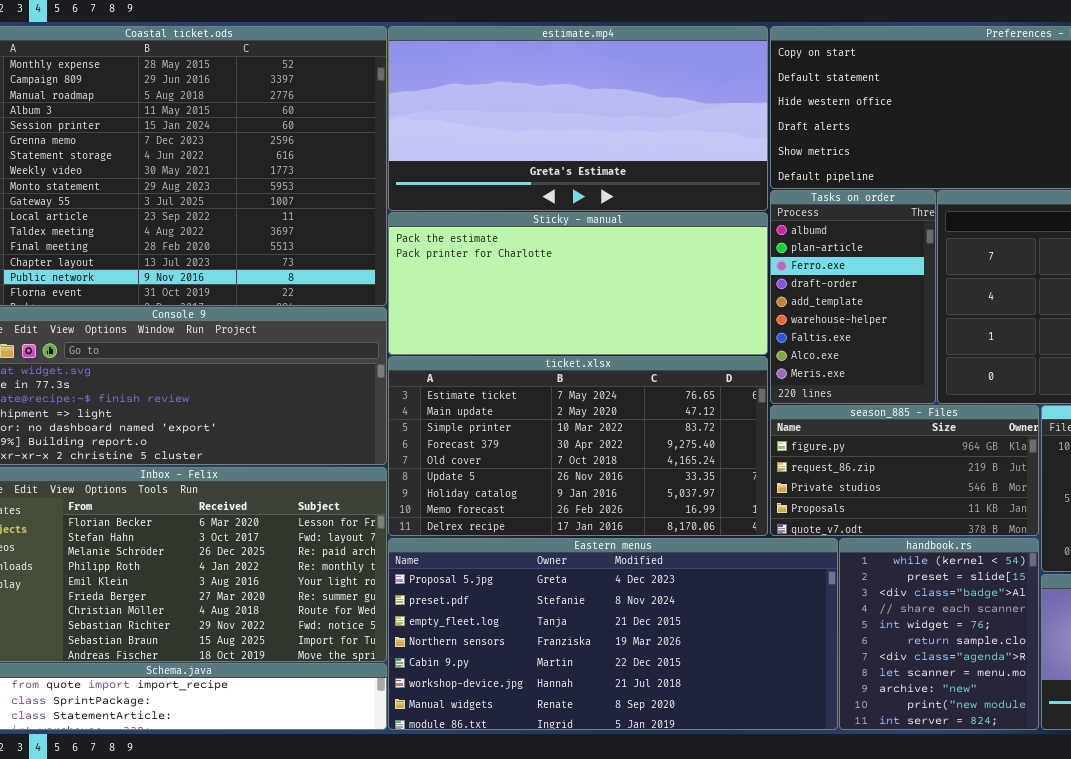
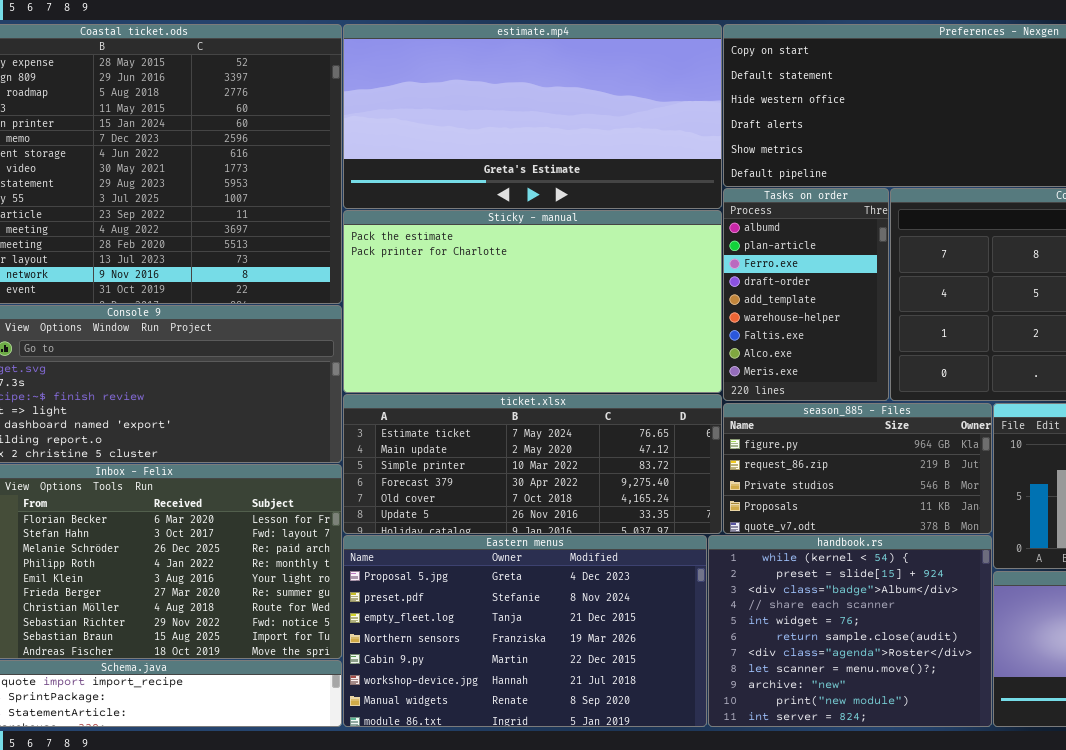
Sticky - manual: [388,212,768,355] -> [343,210,722,393], resized
ticket.xlsx: [388,356,768,536] -> [343,394,722,534], resized
Eastern menus: [388,538,838,730] -> [343,535,707,727], resized
handbook.rs: [839,538,1039,730] -> [708,535,992,727], resized

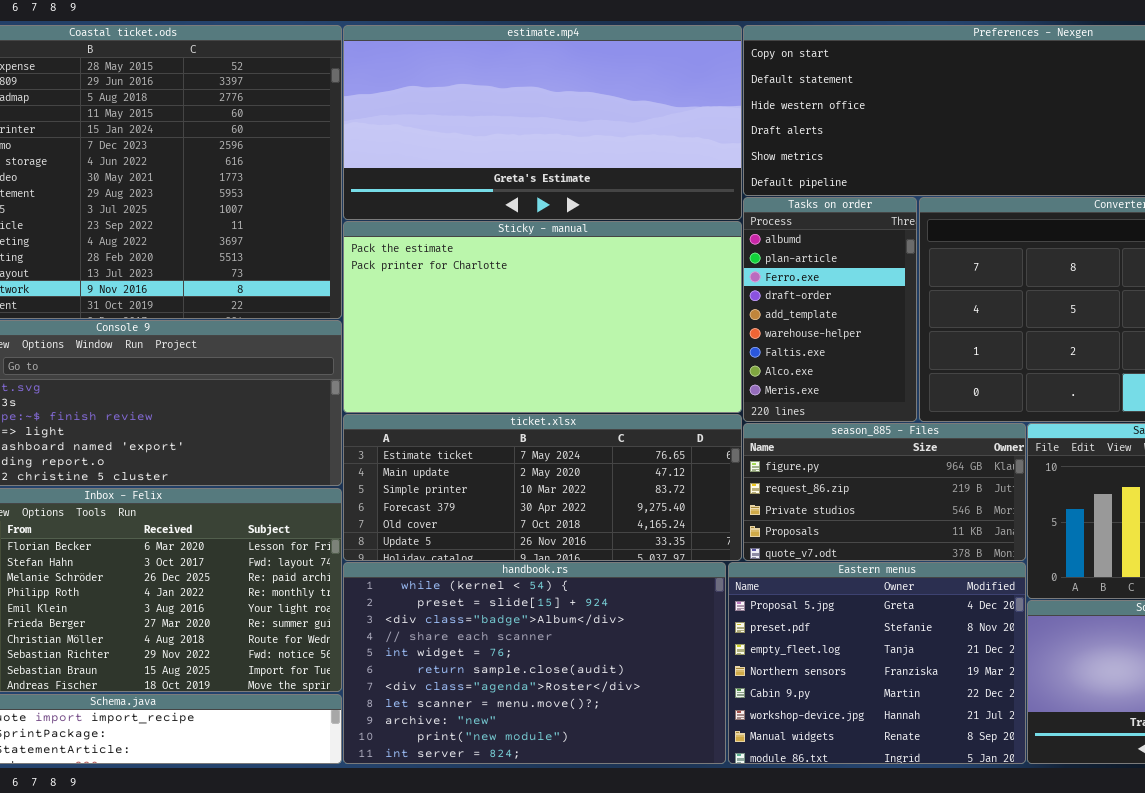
Eastern menus: [343,535,707,727] -> [728,562,1026,764], moved, resized
handbook.rs: [708,535,992,727] -> [343,562,726,764], moved, resized

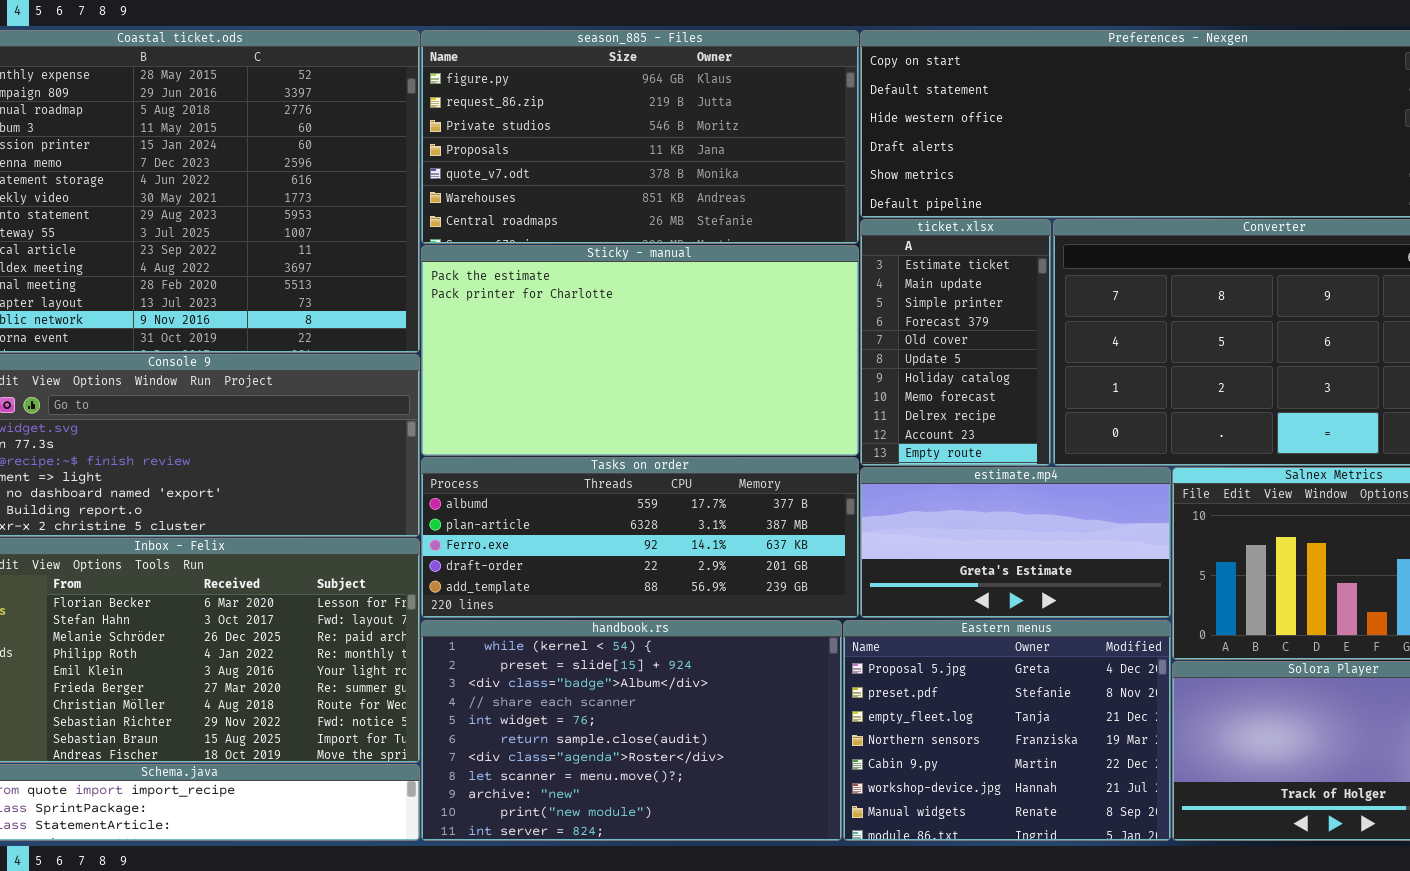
estimate.mp4: [343,25,742,220] -> [860,467,1171,618], moved, resized
Tasks on order: [743,197,917,422] -> [421,457,859,618], moved, resized
ticket.xlsx: [343,414,742,561] -> [860,219,1051,466], moved, resized
season_885 - Files: [743,423,1026,561] -> [421,30,859,244], moved, resized

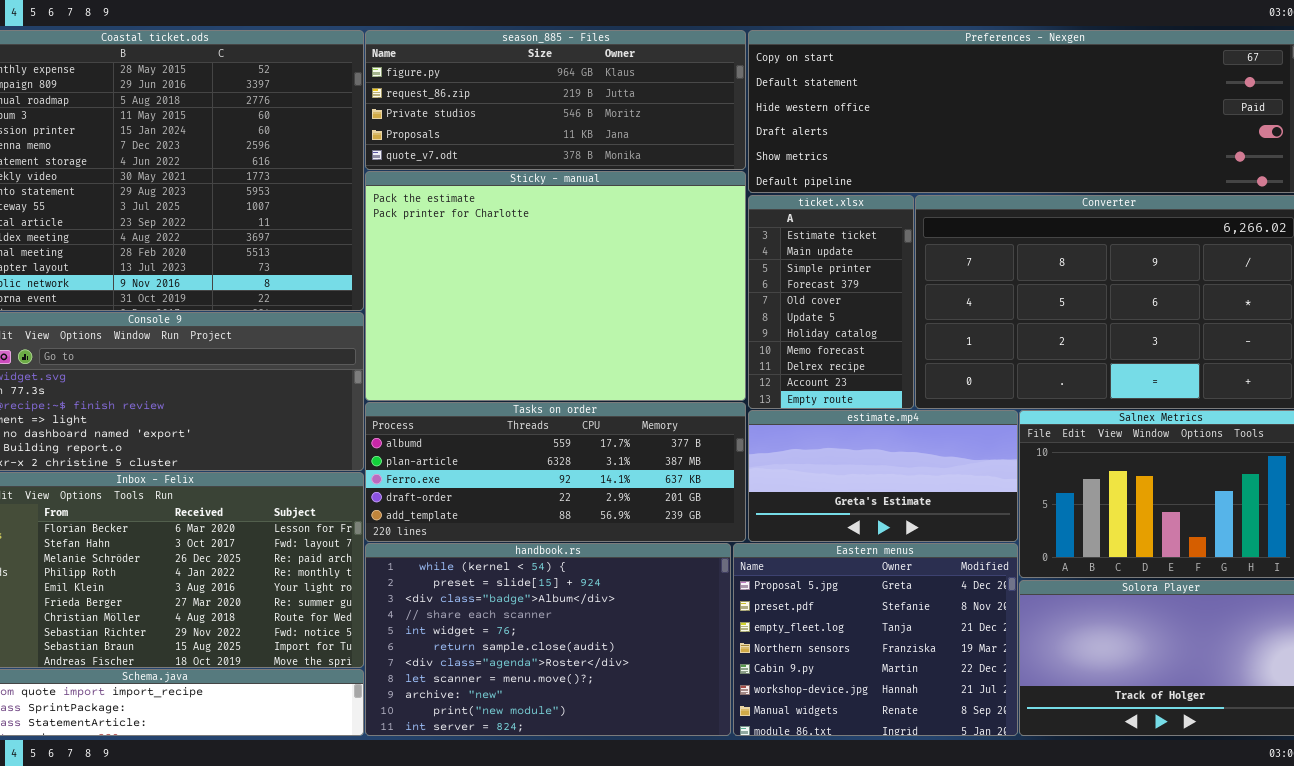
season_885 - Files: [421,30,859,244] -> [365,30,746,170], resized
Sticky - manual: [421,245,859,456] -> [365,171,746,401], resized

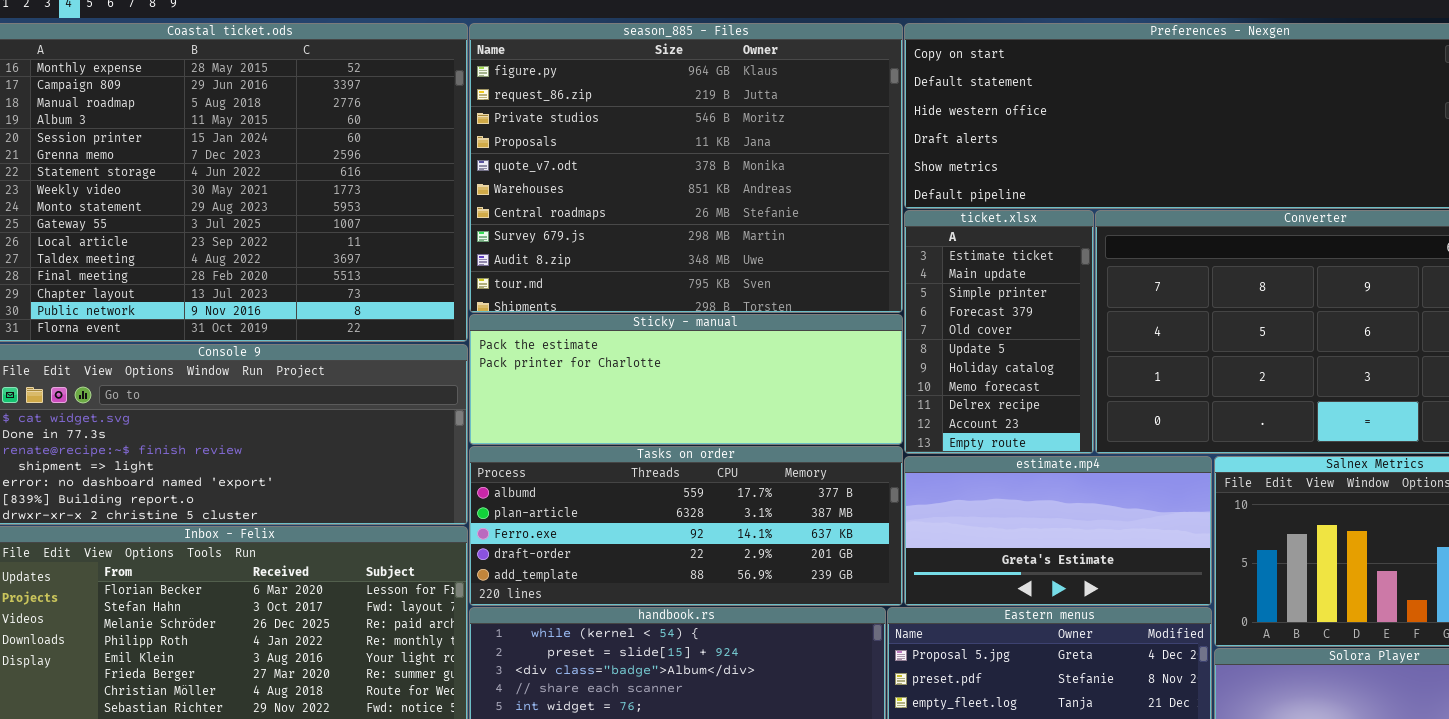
season_885 - Files: [365,30,746,170] -> [469,23,903,313], resized
Sticky - manual: [365,171,746,401] -> [469,314,903,445], resized

